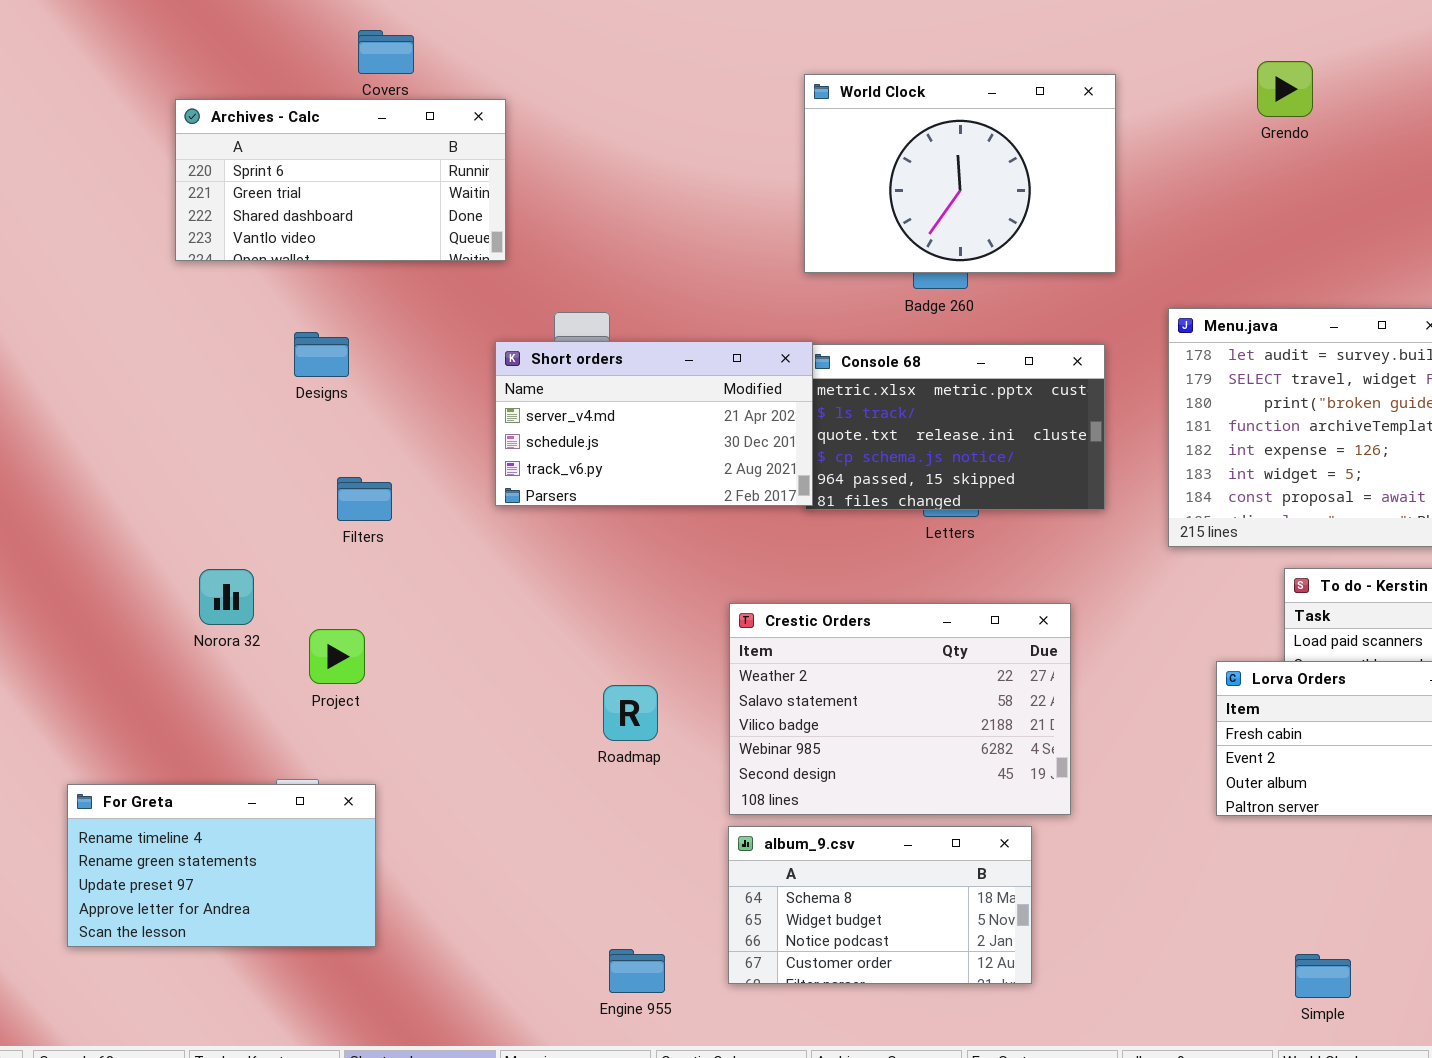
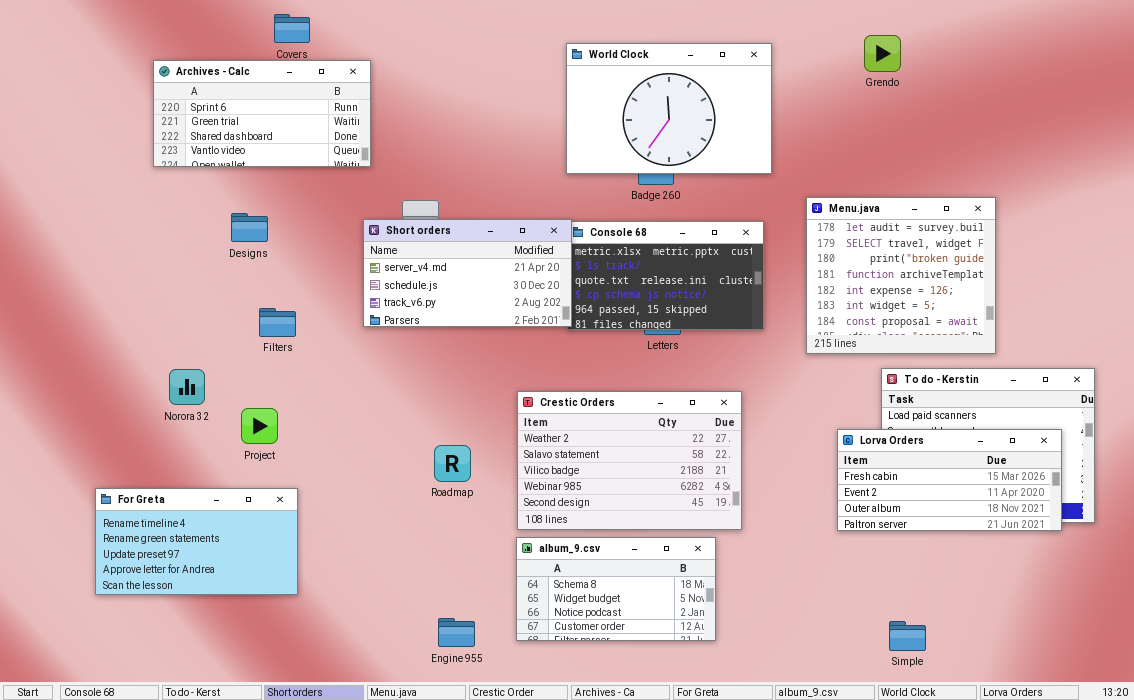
For Greta: [67,784,376,947] -> [95,488,298,595], moved

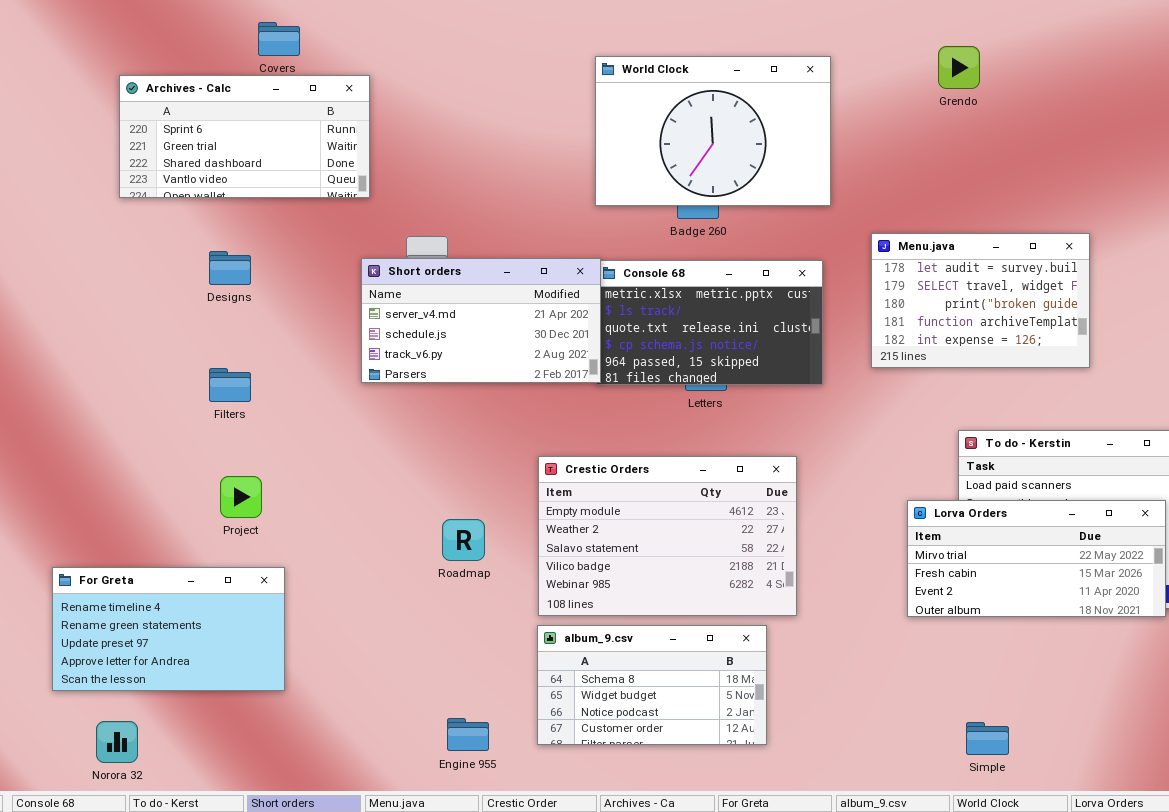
Menu.java: [806,197,996,354] -> [871,233,1090,368], resized
Filters: [259,308,296,337] -> [209,368,251,402], moved
Norora 32: [169,369,205,405] -> [96,721,138,763], moved
Crestic Orders: [517,391,742,530] -> [538,456,797,616], scrolled up 1 row
Lorva Orders: [837,429,1062,531] -> [907,500,1166,617], scrolled up 1 row

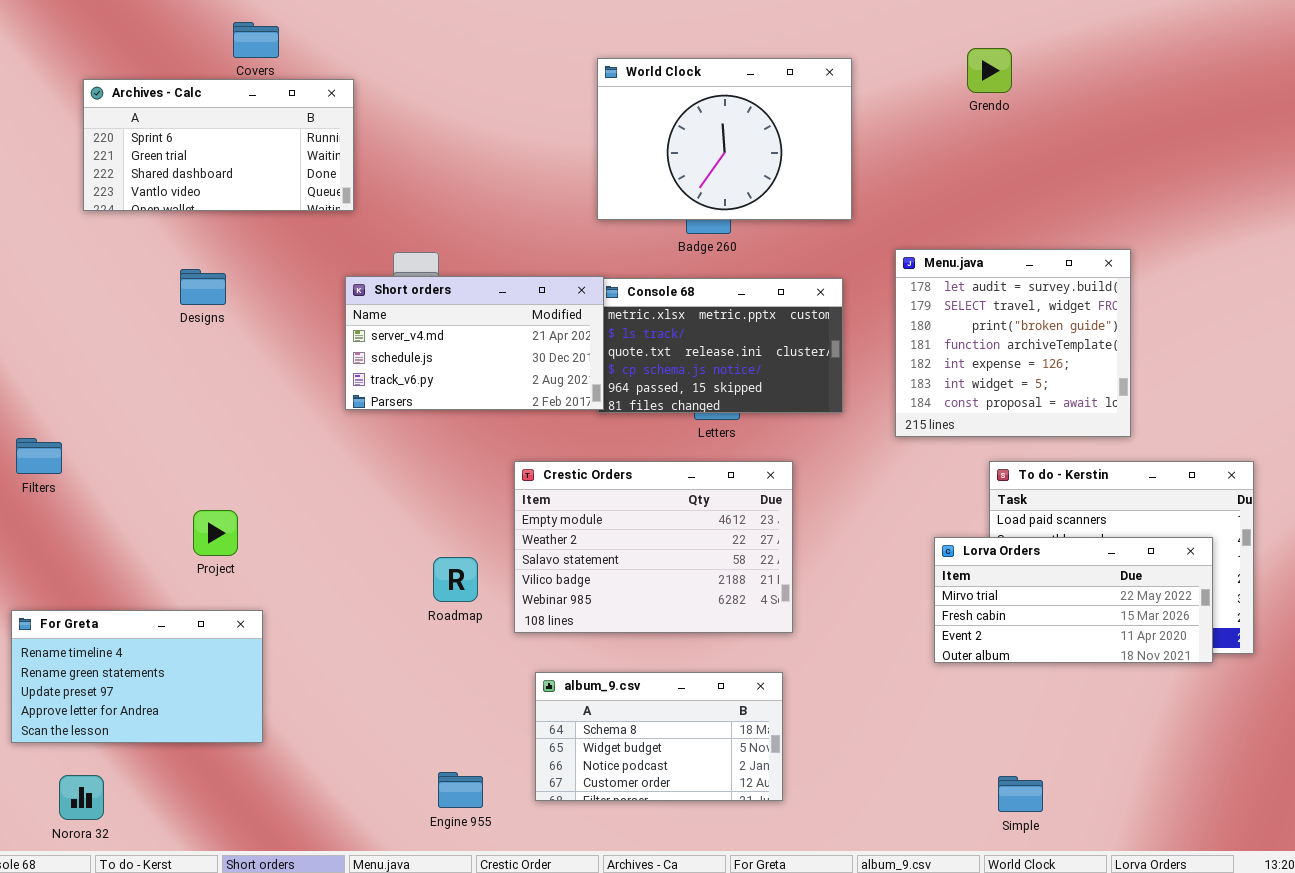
Menu.java: [871,233,1090,368] -> [895,249,1131,437], resized
Filters: [209,368,251,402] -> [16,438,62,474], moved
Crestic Orders: [538,456,797,616] -> [514,461,793,633], moved

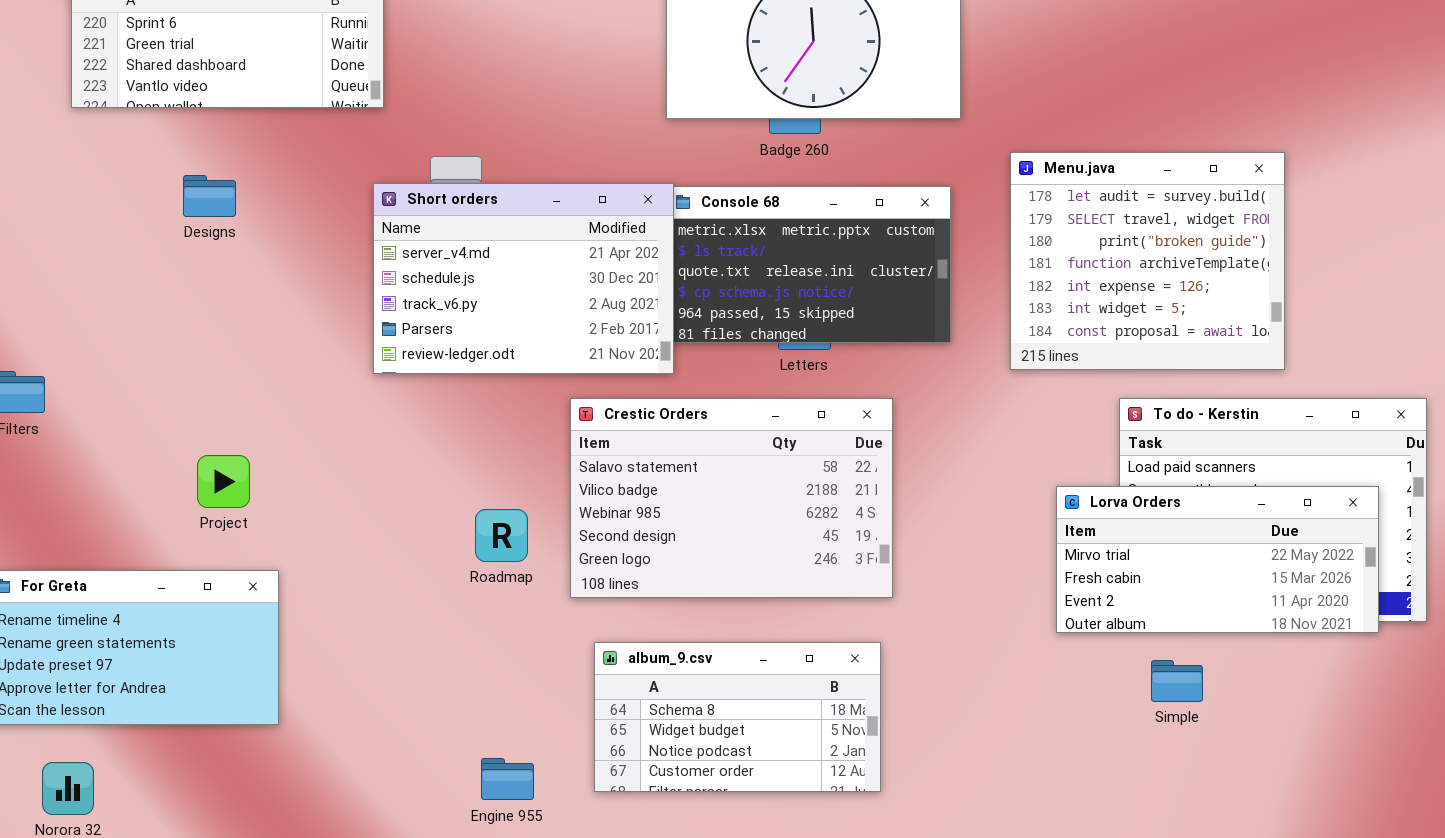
Short orders: [345,276,604,410] -> [373,183,674,374], resized
Crestic Orders: [514,461,793,633] -> [570,398,893,598], scrolled down 2 rows
Simple: [998,776,1043,812] -> [1151,660,1203,702], moved

